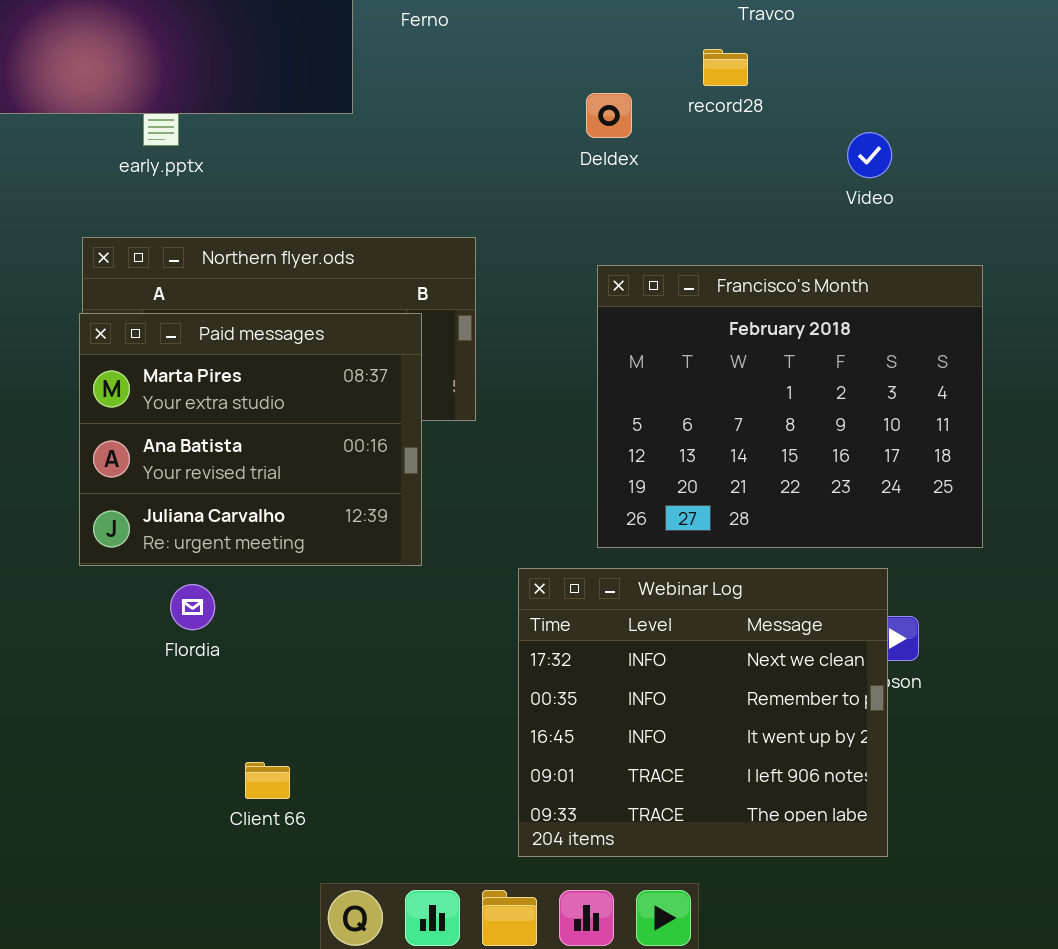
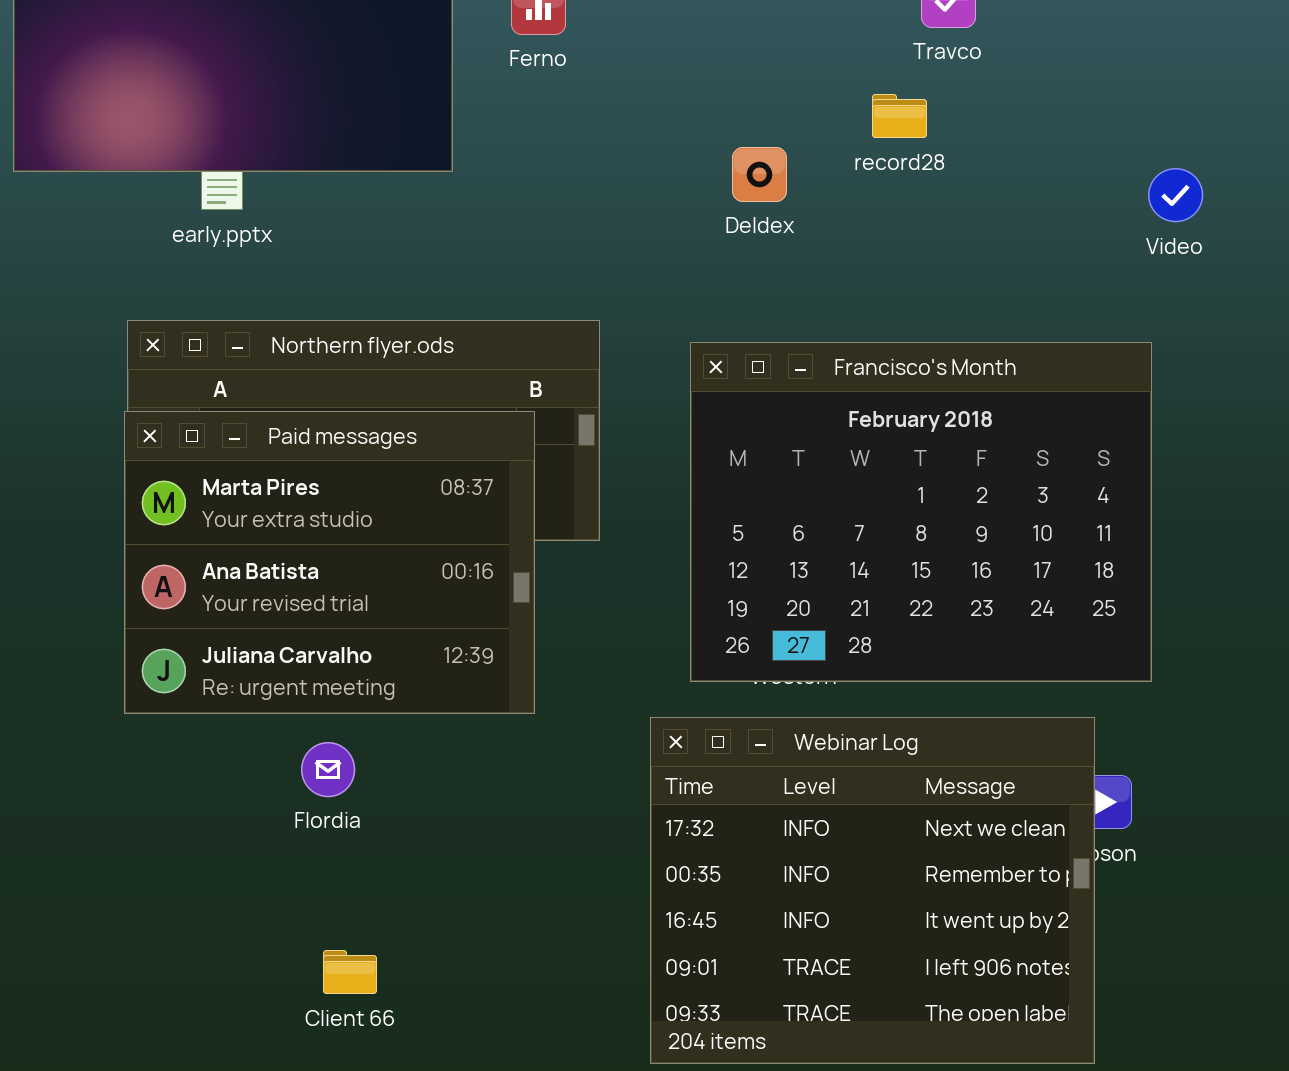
Video: [847,132,892,178] -> [1148,168,1203,222], moved
Francisco's Month: [597,265,983,548] -> [690,342,1152,682], moved
Flordia: [170,584,215,630] -> [301,742,355,797], moved

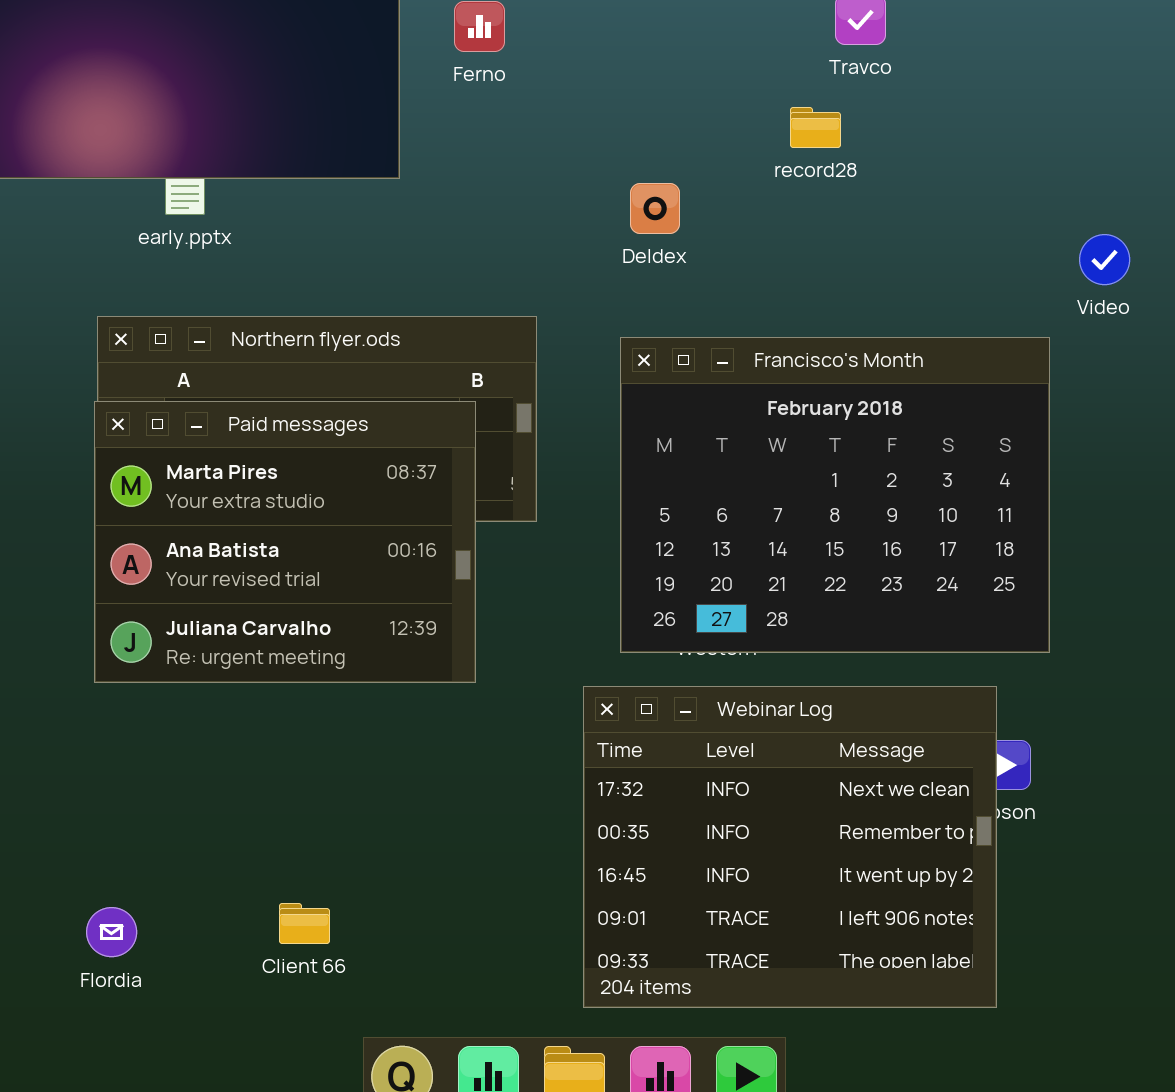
Deldex: [732,147,787,202] -> [630,183,680,234], moved
Video: [1148,168,1203,222] -> [1079,234,1130,285], moved
Flordia: [301,742,355,797] -> [86,907,137,957], moved

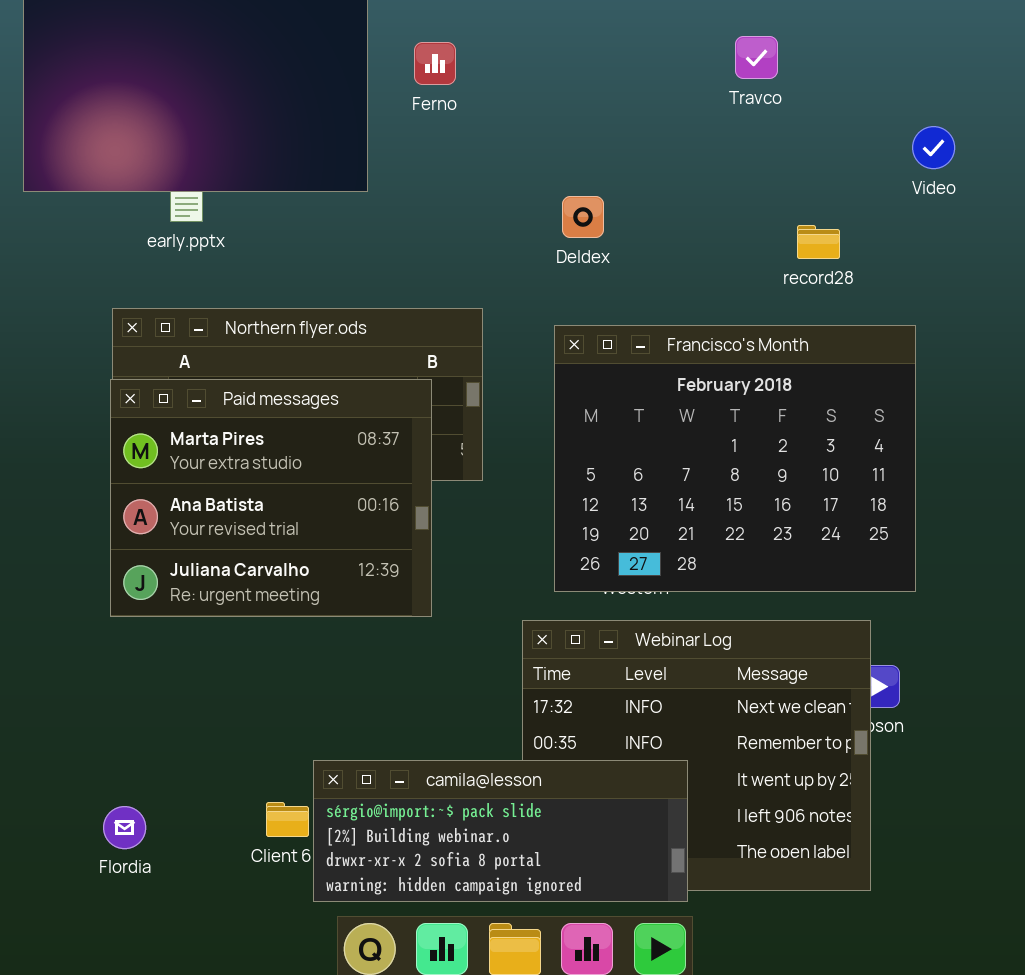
record28: [790,107,841,148] -> [797,225,840,259], moved
Video: [1079,234,1130,285] -> [912,126,955,169], moved
camila@lesson: none -> [313,760,688,902], opened

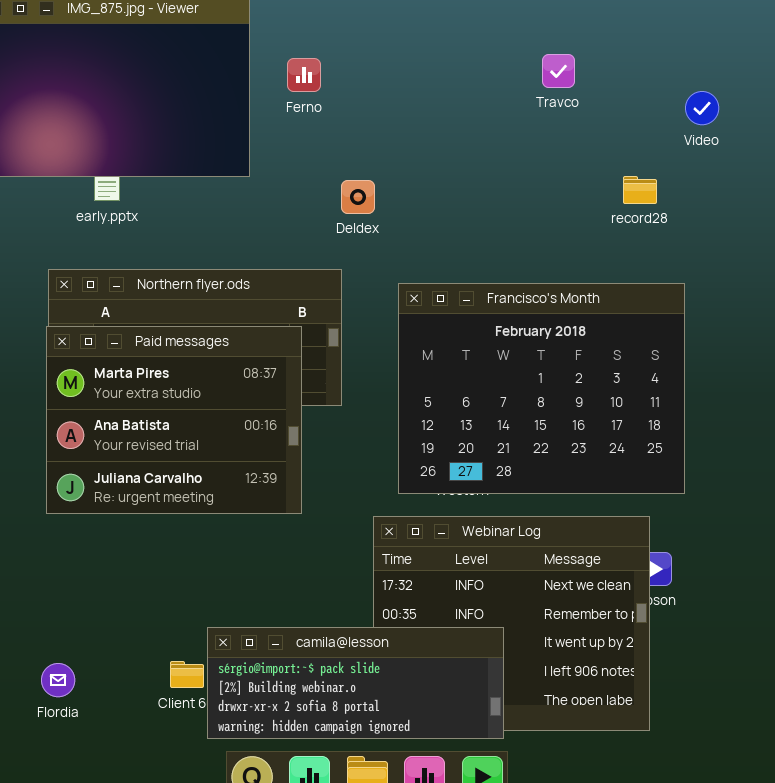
Video: [912,126,955,169] -> [685,91,719,125], moved
Deldex: [562,196,604,238] -> [341,180,375,214], moved
record28: [797,225,840,259] -> [623,176,657,204], moved

